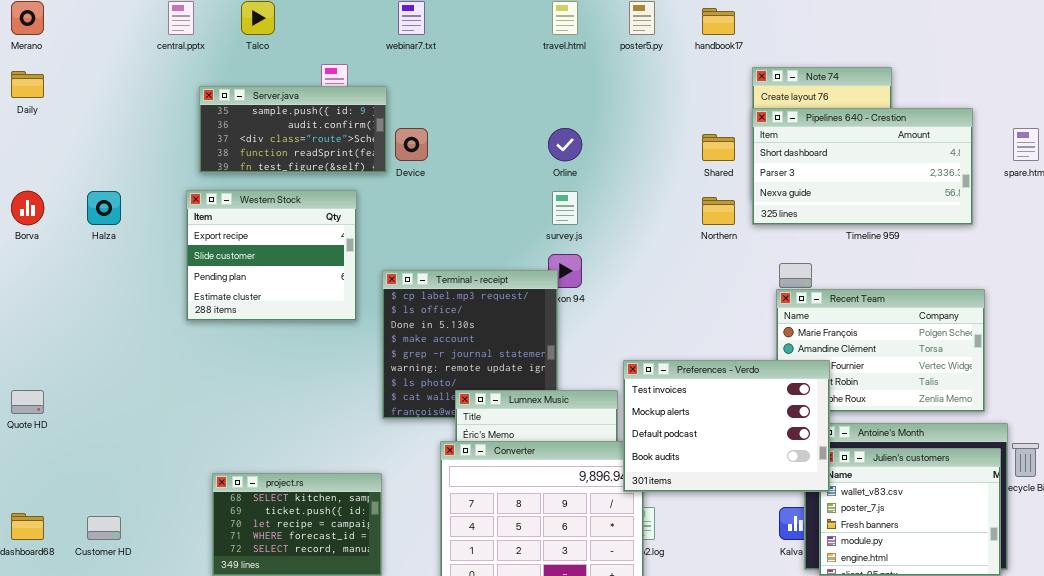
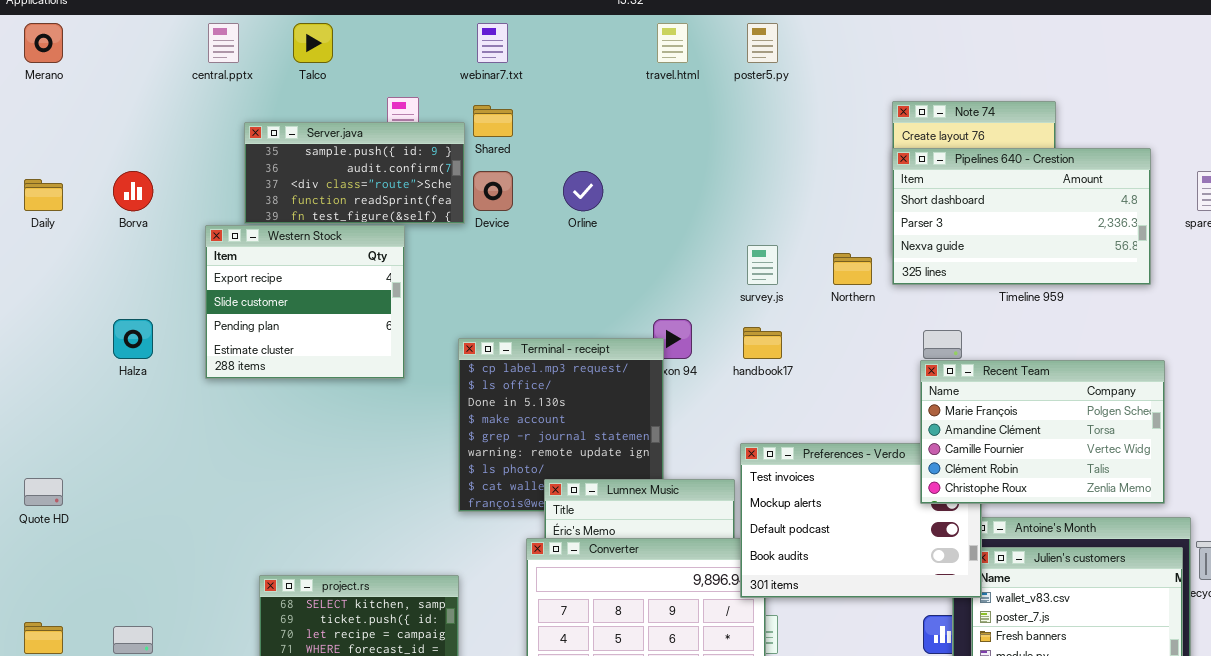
handbook17: [702,8,735,35] -> [743,327,782,359], moved
Daily: [11,71,44,98] -> [24,179,63,211], moved
Orline: [548,128,582,161] -> [563,171,603,211], moved
Shared: [702,134,735,161] -> [473,105,513,137], moved
Western Stock: [186,190,357,321] -> [205,225,405,379], moved
Borva: [11,191,44,225] -> [113,171,153,211], moved
Halza: [87,191,121,225] -> [113,319,153,359], moved
survey.js: [552,191,578,225] -> [747,245,778,285], moved
Recent Team: [776,289,985,412] -> [920,360,1165,504], raised

